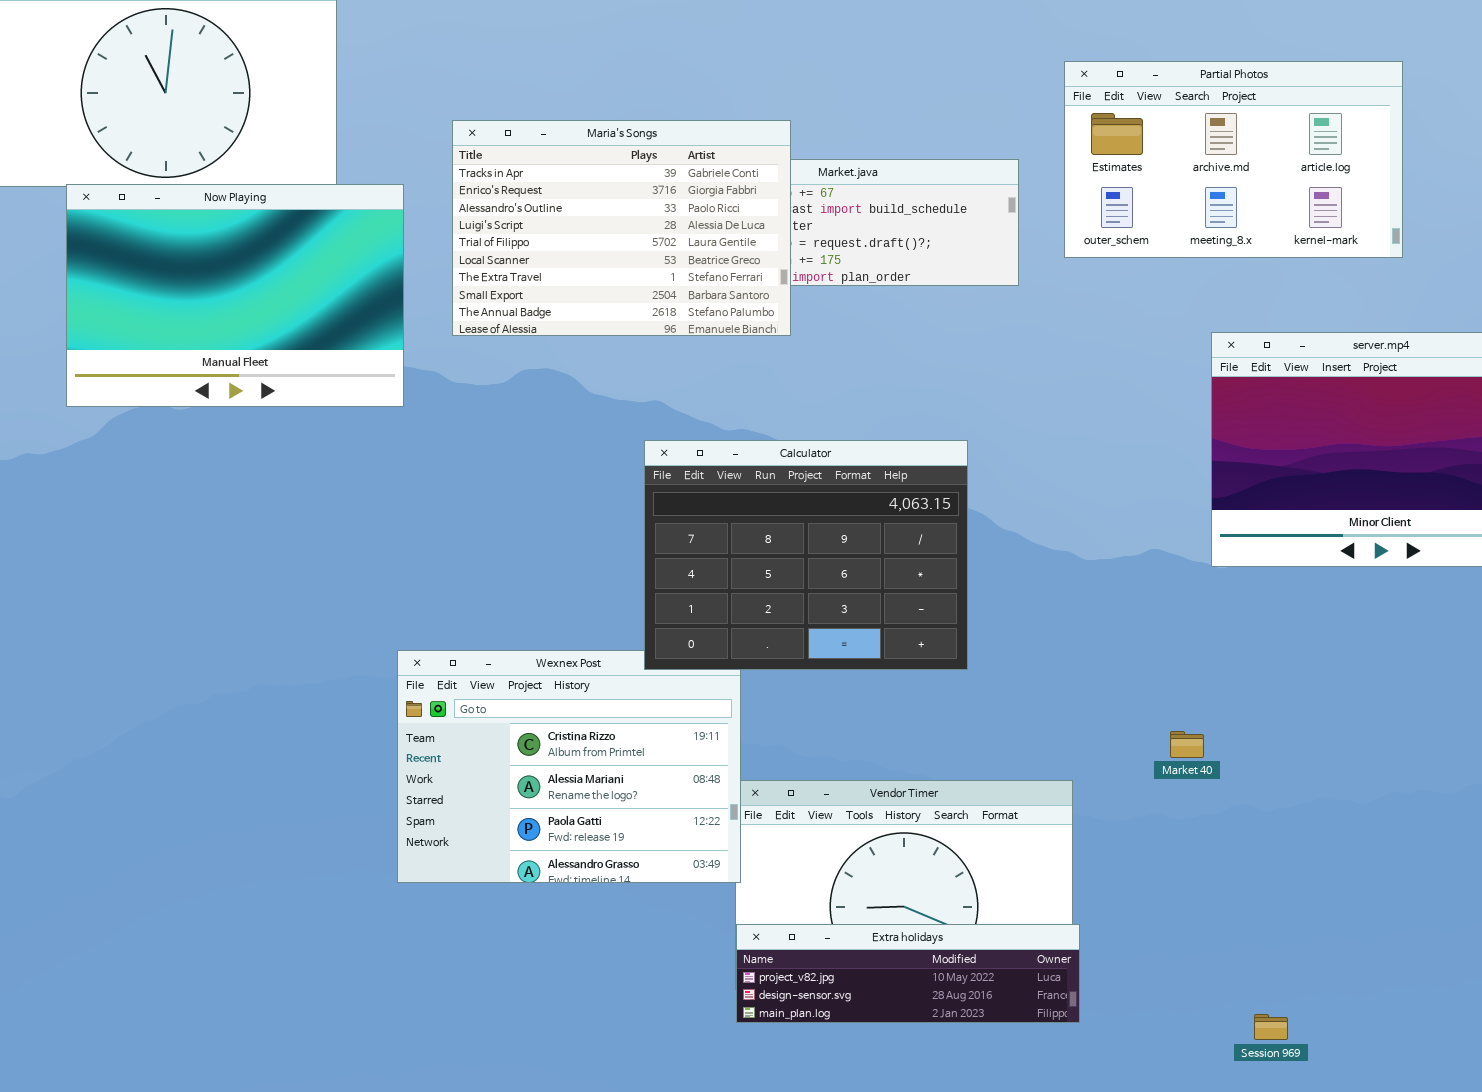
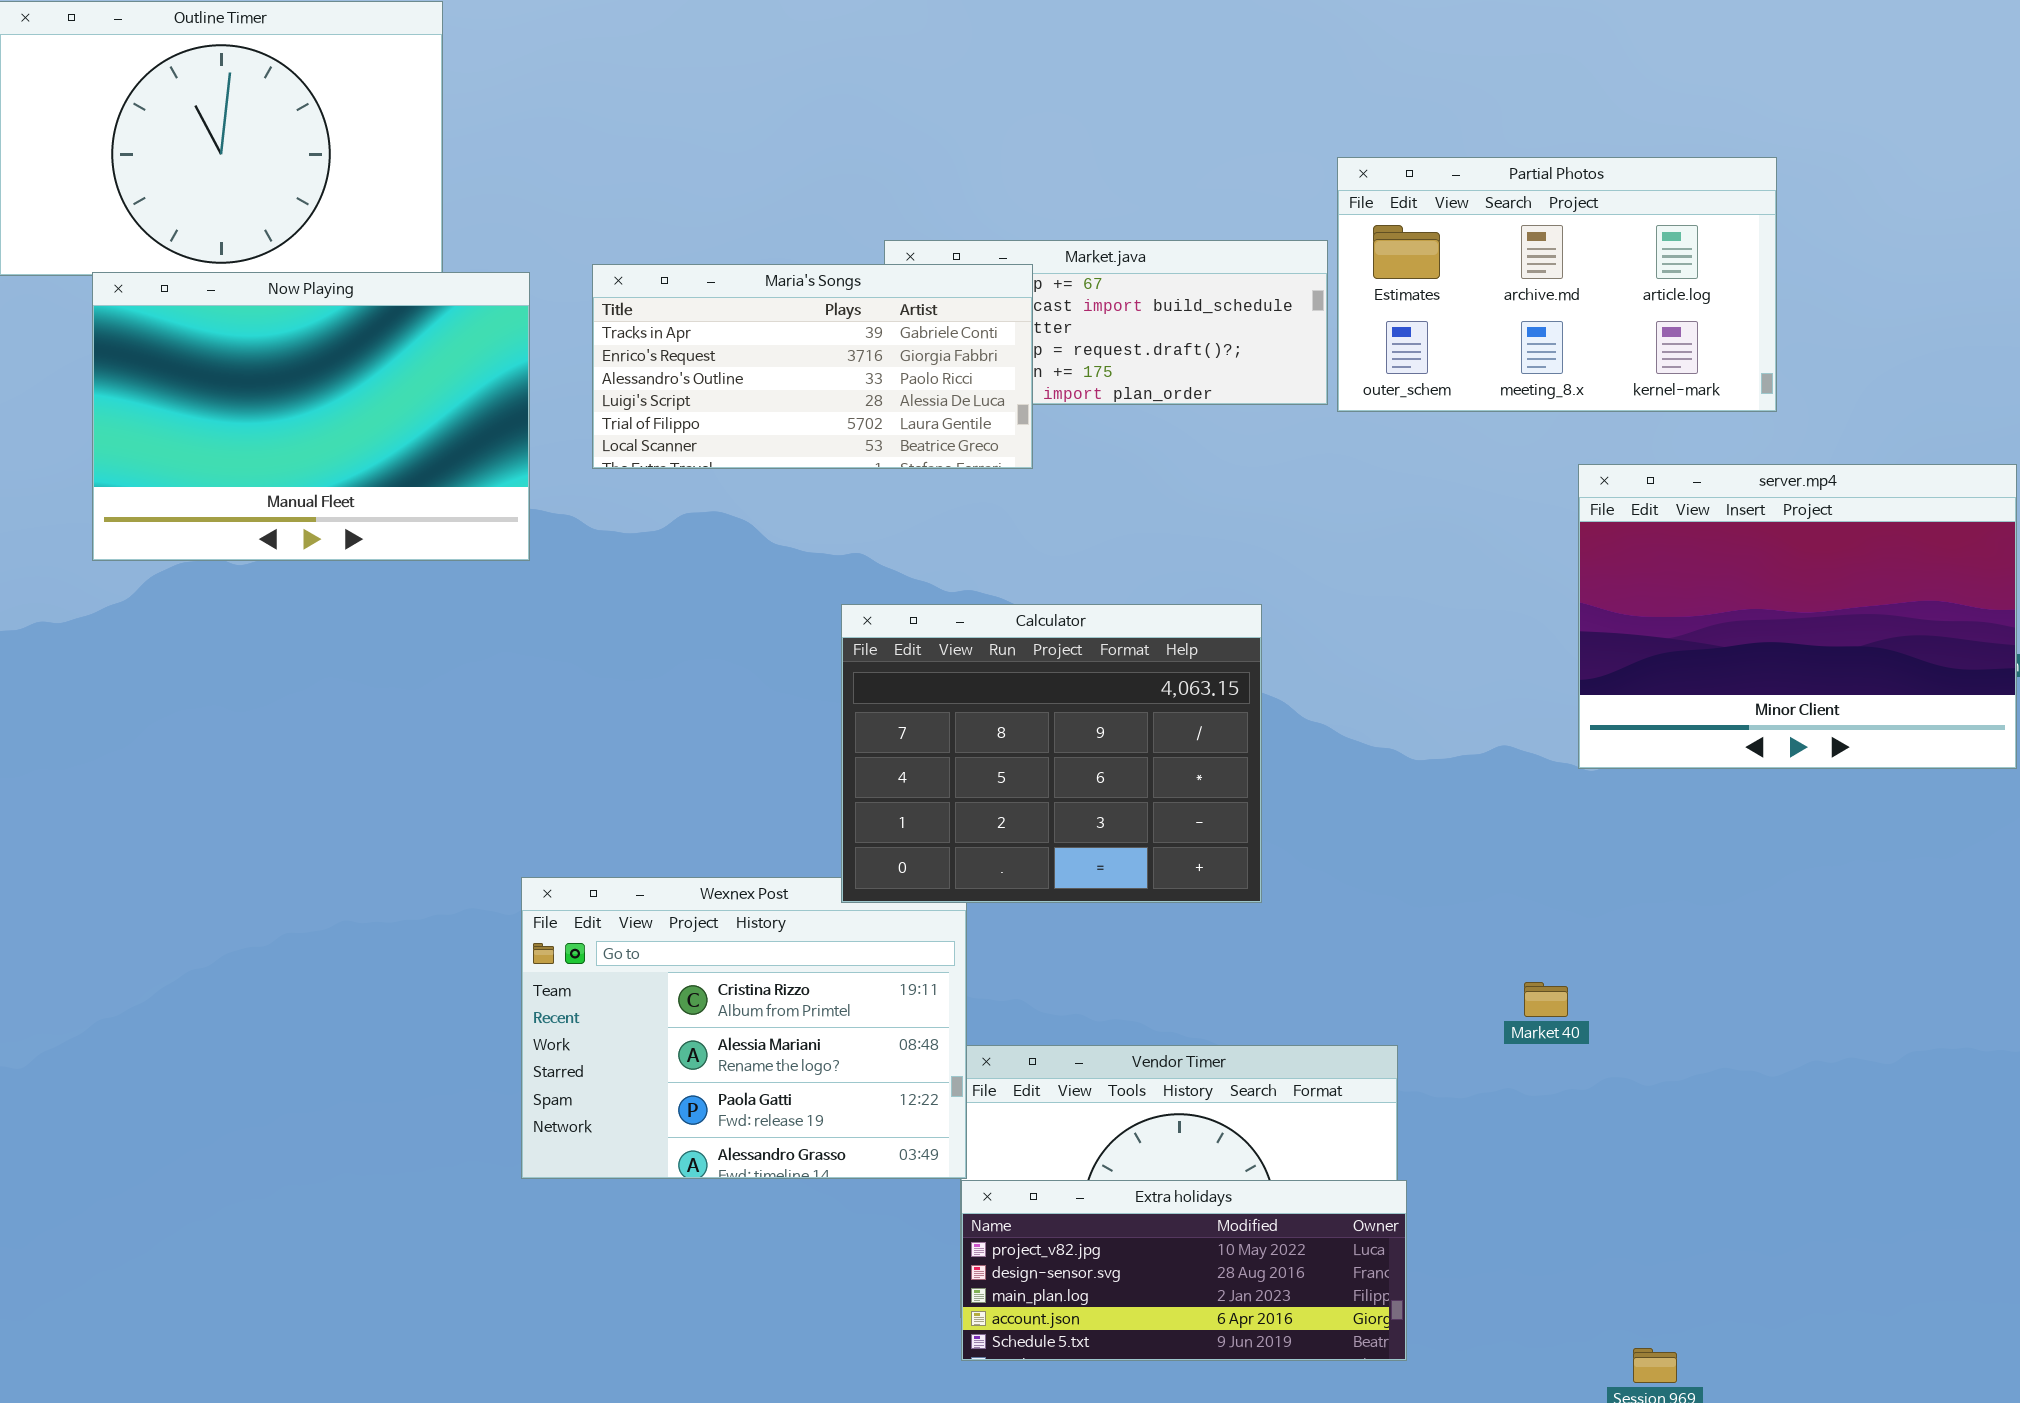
Partial Photos: [1064,61,1403,258] -> [1337,157,1777,412], moved
Maria's Songs: [452,120,791,336] -> [592,264,1033,469], resized
Extra holidays: [736,924,1080,1023] -> [961,1180,1407,1361], resized

